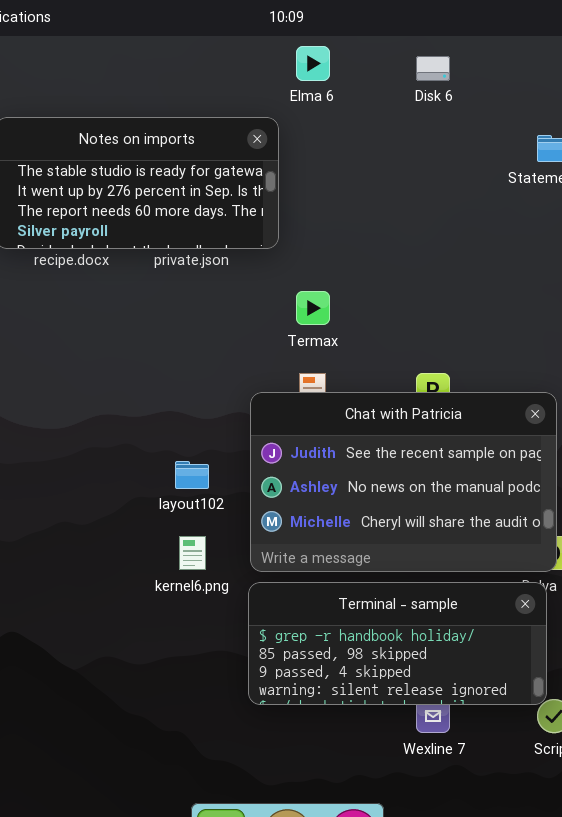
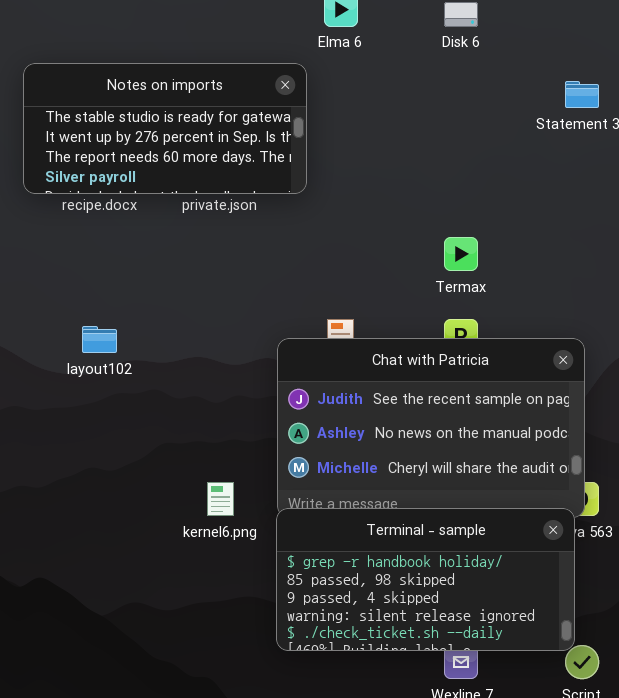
Termax: [296,291,330,325] -> [444,237,478,271], moved
layout102: [175,461,209,489] -> [82,326,117,353], moved
Terminal - sample: [248,582,547,705] -> [276,508,575,651], resized

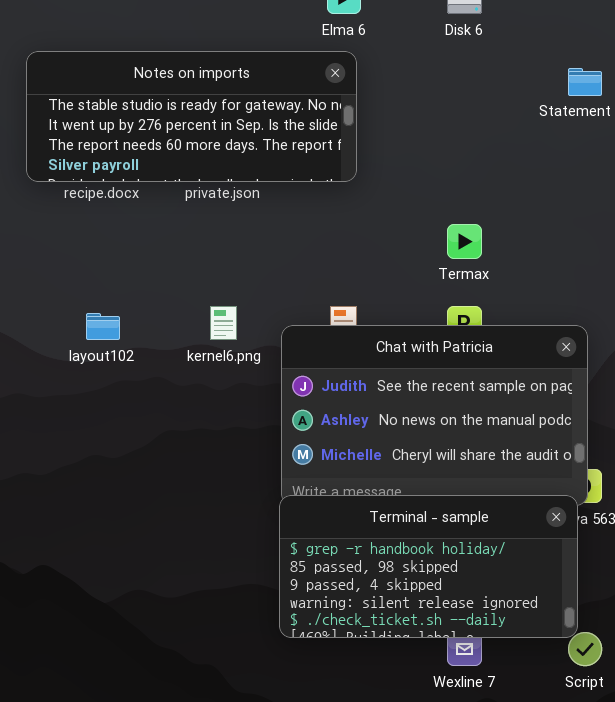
Notes on imports: [23,63,307,194] -> [26,51,357,182], resized
kernel6.png: [207,482,234,516] -> [210,306,237,340], moved

